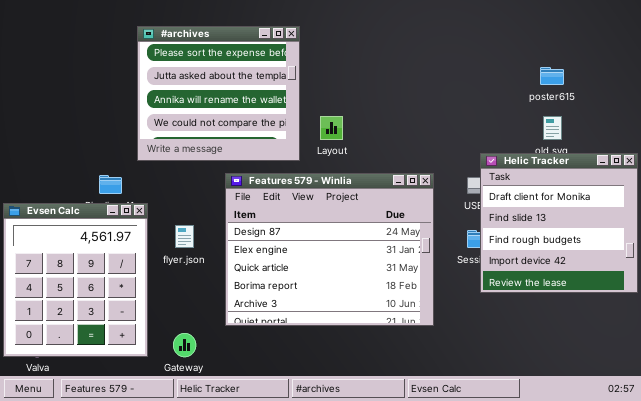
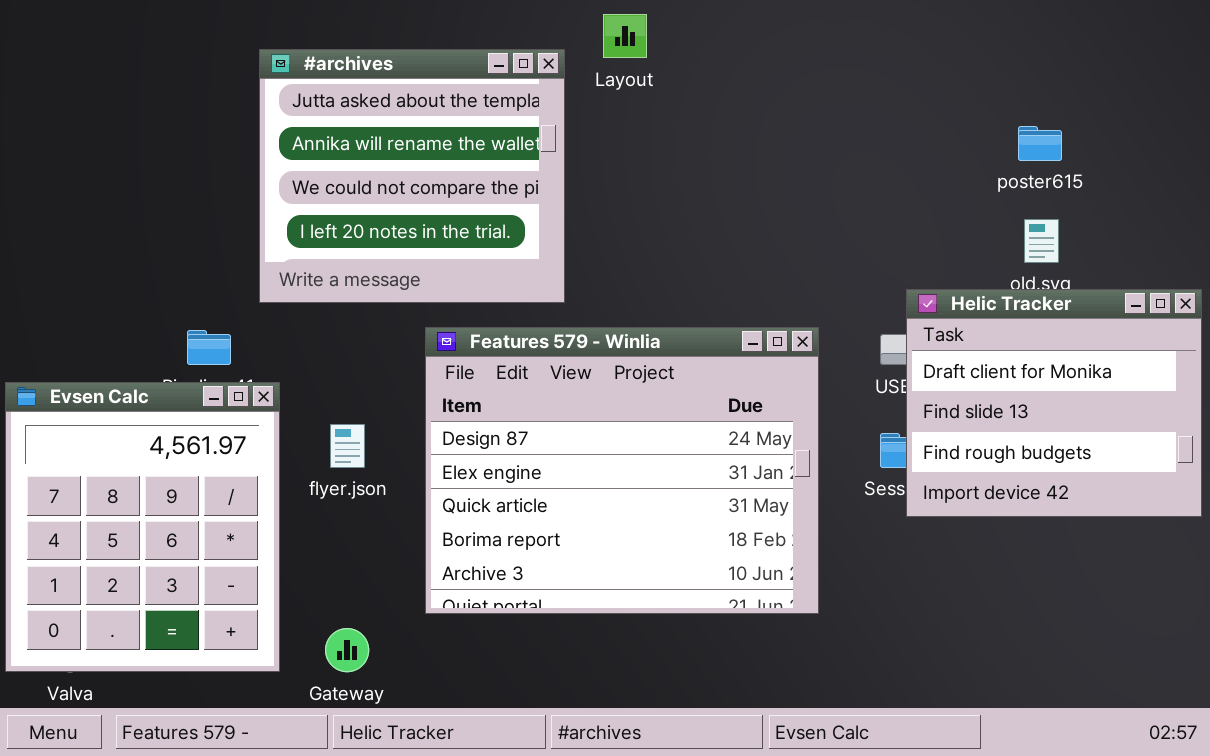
#archives: [137,26,300,161] -> [259,49,565,303], scrolled down 1 row
Layout: [320,116,343,140] -> [603,14,647,58], moved
Helic Tracker: [480,153,638,293] -> [906,289,1202,517], resized

